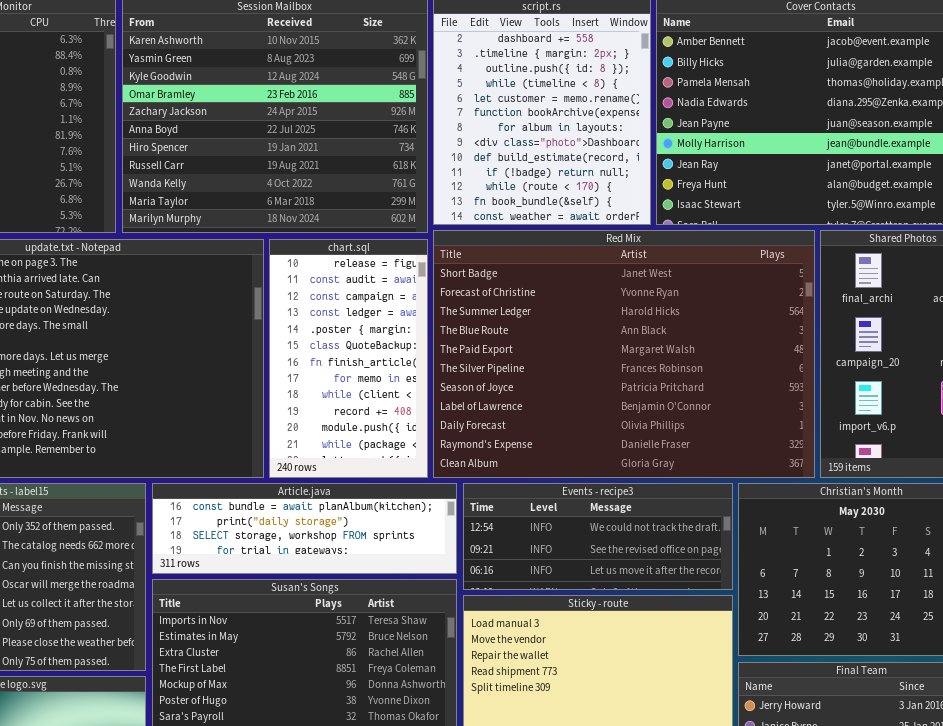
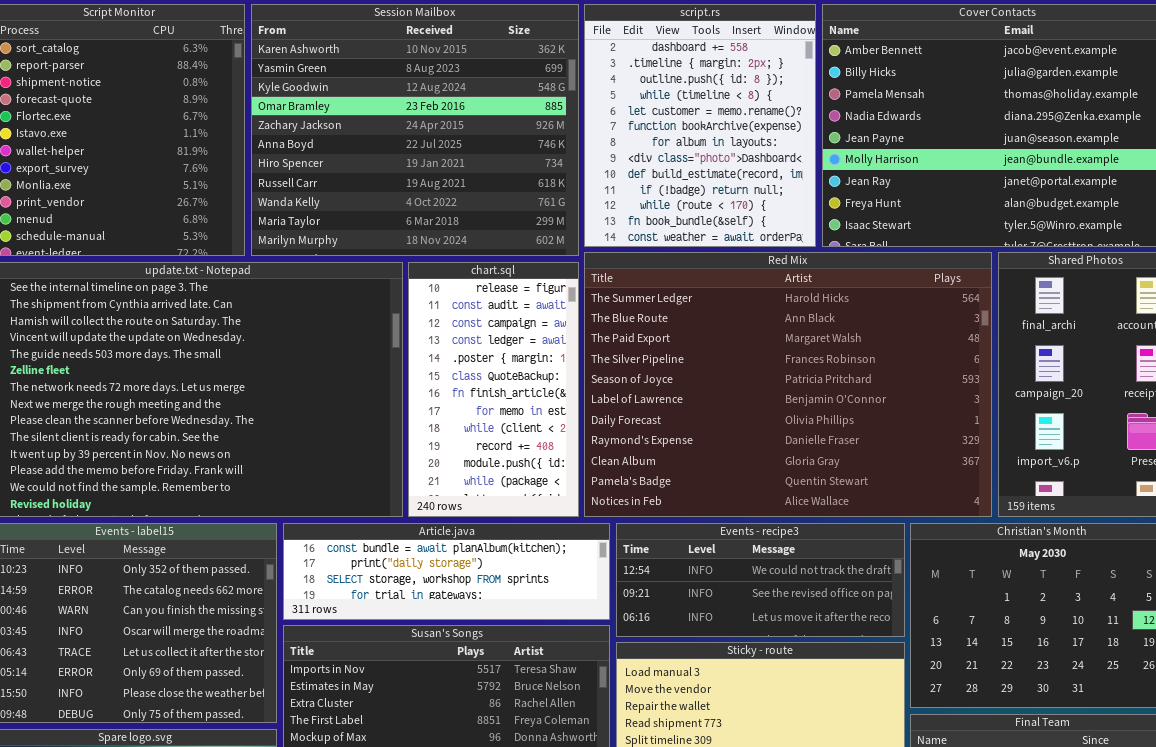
Red Mix: [433,230,815,478] -> [584,252,992,517], scrolled down 2 rows

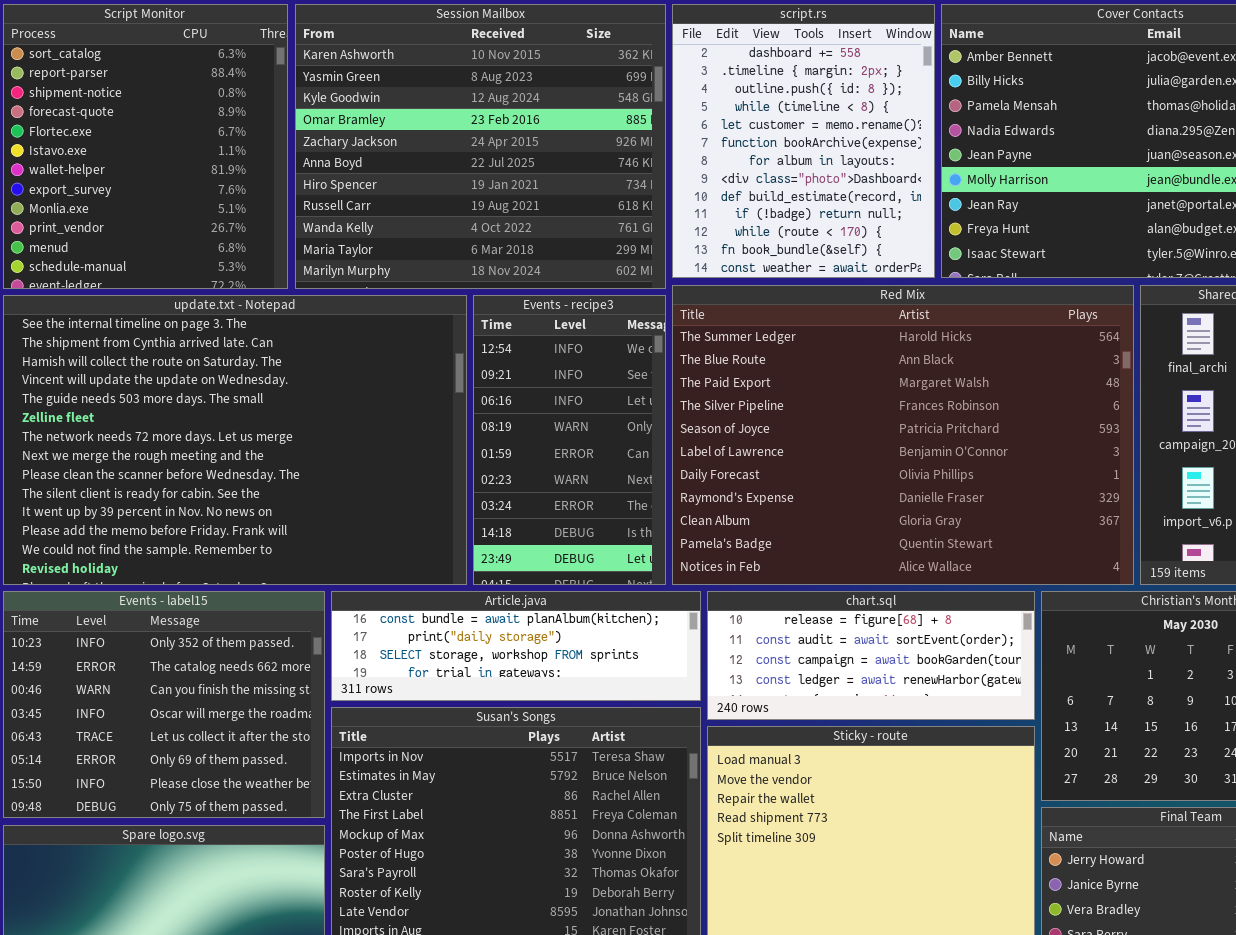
chart.sql: [408,262,579,517] -> [707,591,1035,720], moved, resized
Events - recipe3: [616,523,905,637] -> [473,295,666,585], moved, resized

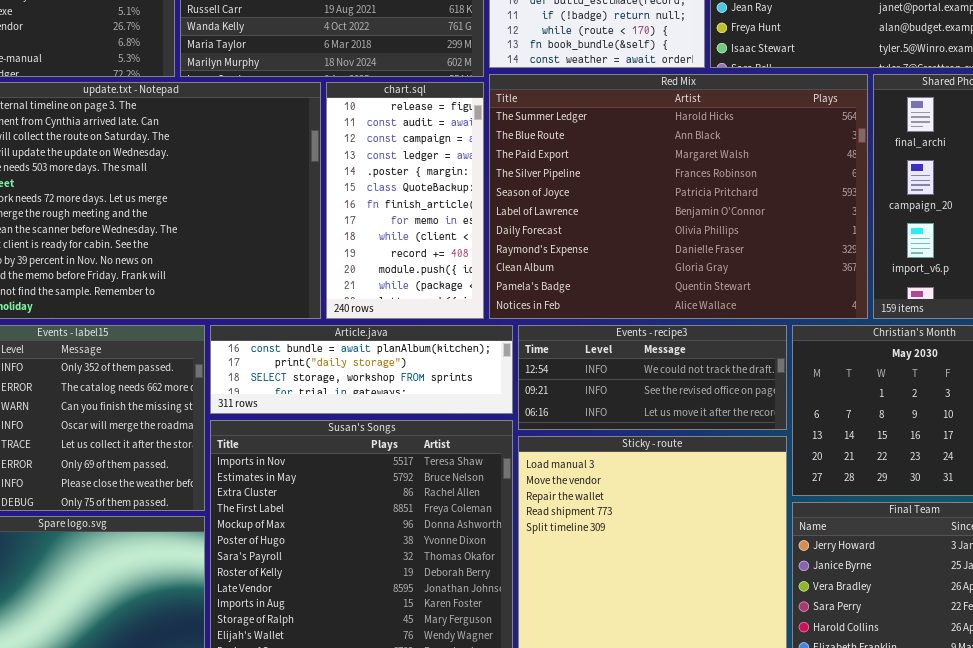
Events - recipe3: [473,295,666,585] -> [518,325,787,430], moved, resized
chart.sql: [707,591,1035,720] -> [326,82,484,319], moved, resized

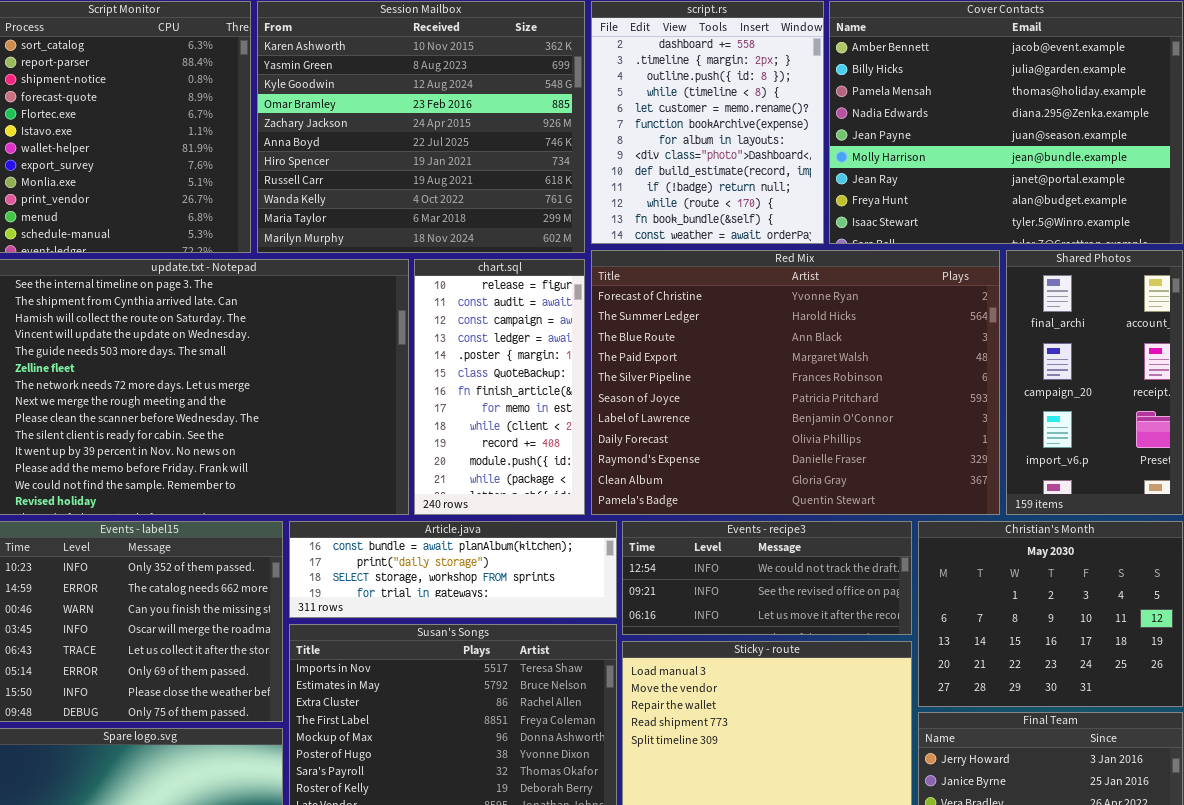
Red Mix: [489,74,868,319] -> [591,250,1000,515], scrolled up 1 row

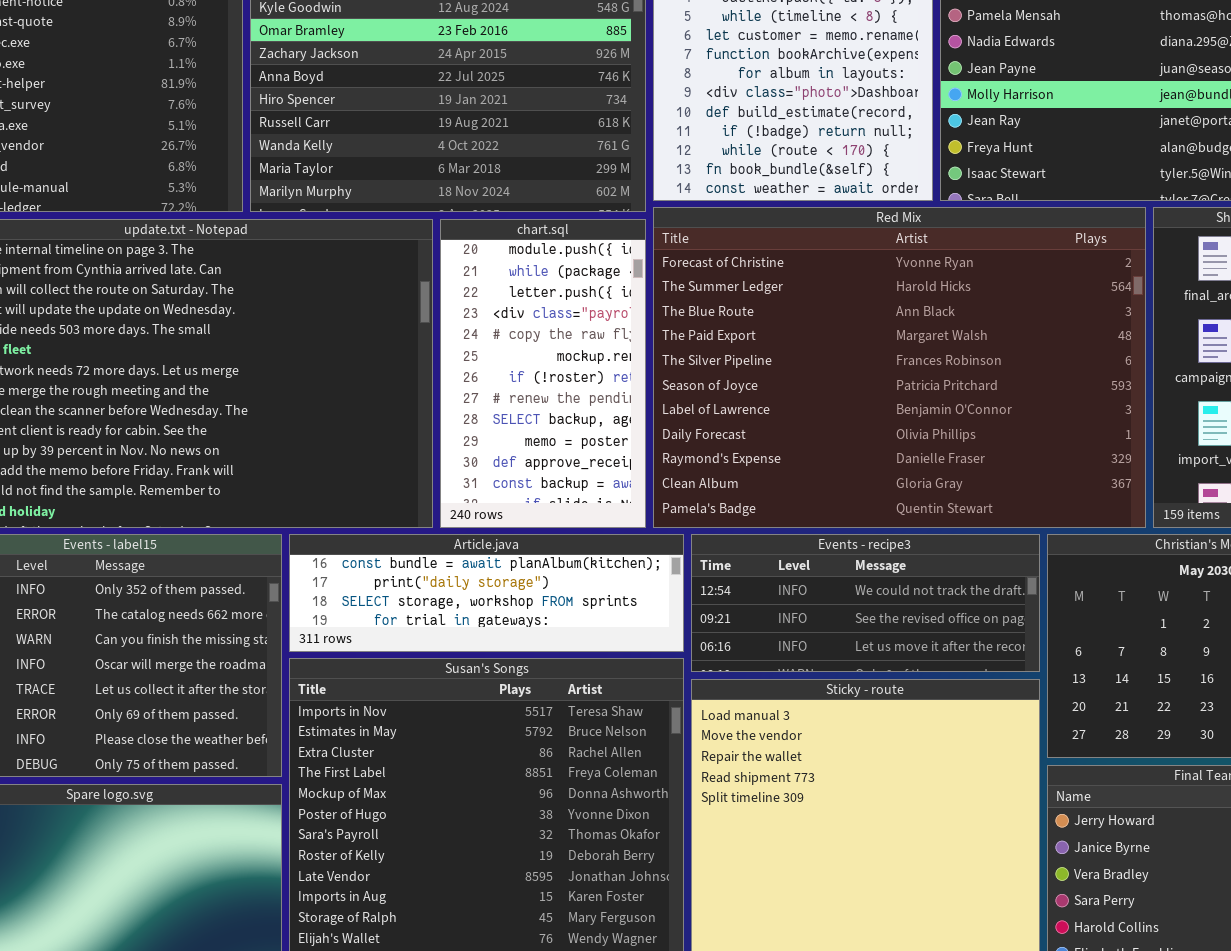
chart.sql: [414,259,585,515] -> [440,219,646,528], scrolled down 10 rows

